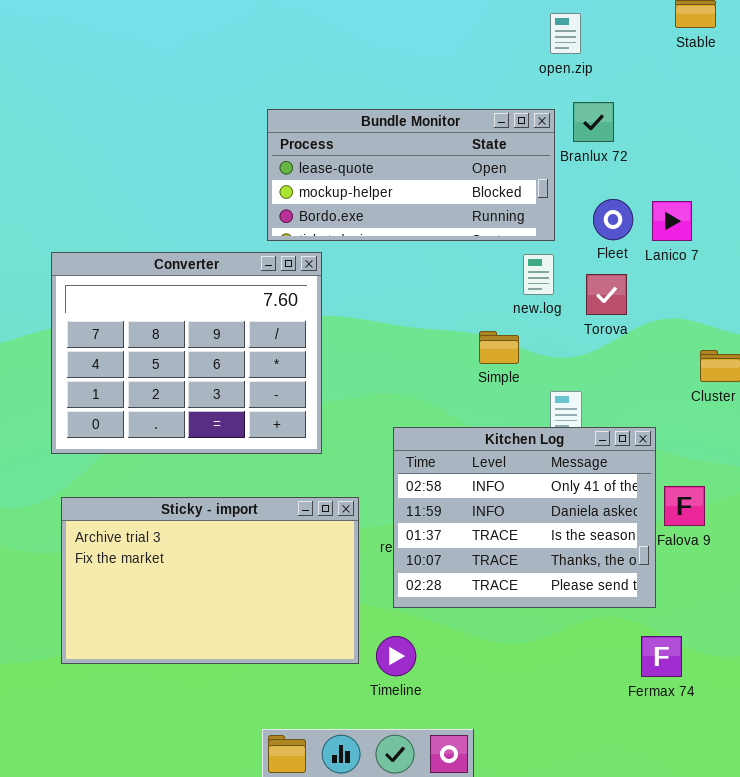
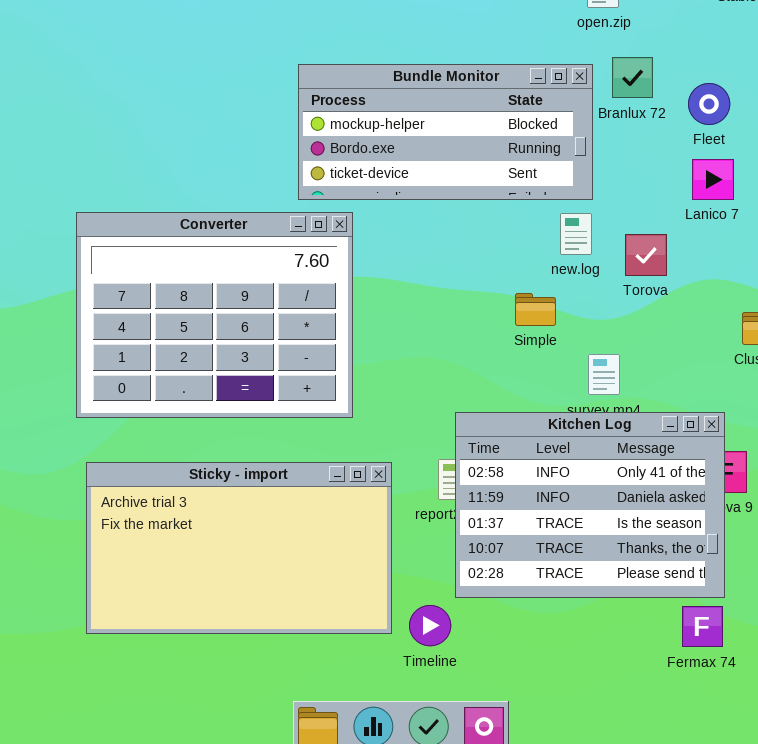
Bundle Monitor: [267,109,555,241] -> [298,64,593,200], scrolled down 1 row
Fleet: [593,199,633,240] -> [688,83,730,125], moved
Kitchen Log: [393,427,656,608] -> [455,412,725,598], moved

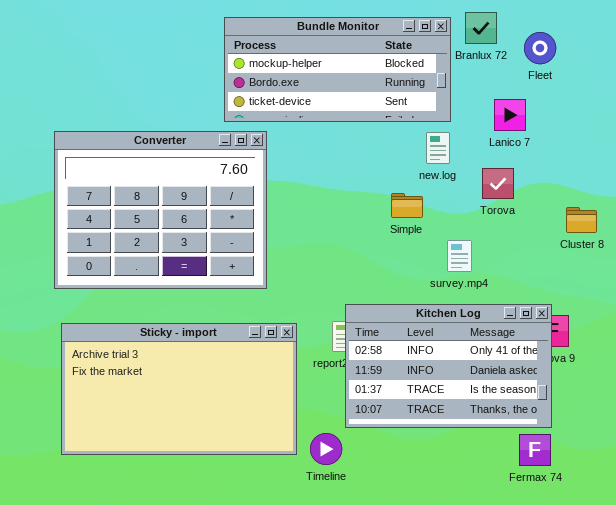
Lanico 7: [692,159,734,200] -> [494,99,526,131], moved
Torova: [625,234,667,276] -> [482,168,514,199], moved
Kitchen Log: [455,412,725,598] -> [345,304,552,428], resized

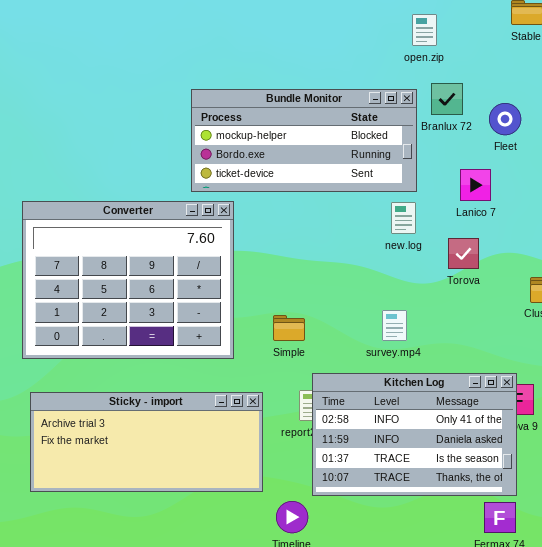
Simple: [391,193,423,218] -> [273,315,305,341], moved
survey.mp4: [447,240,472,272] -> [382,310,407,341], moved
Sticky - import: [61,323,297,455] -> [30,392,263,492], resized

